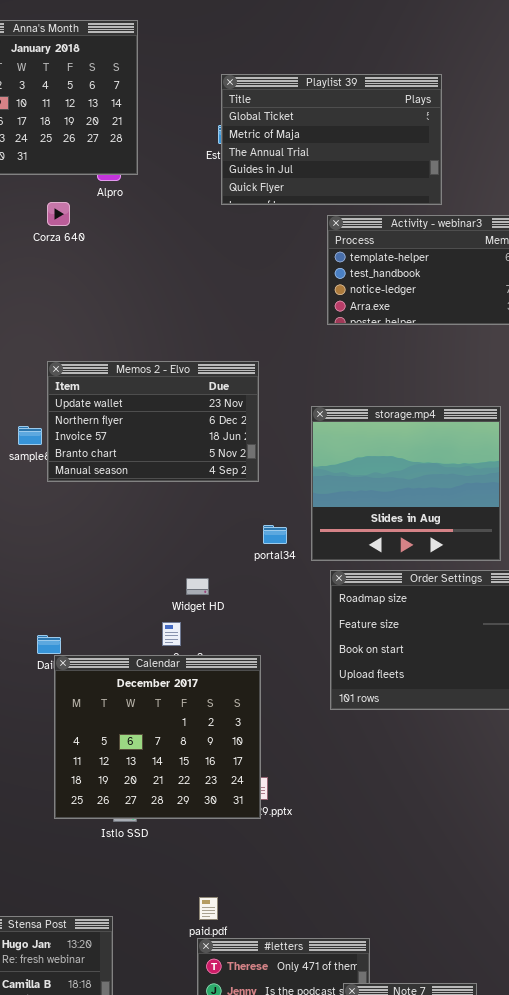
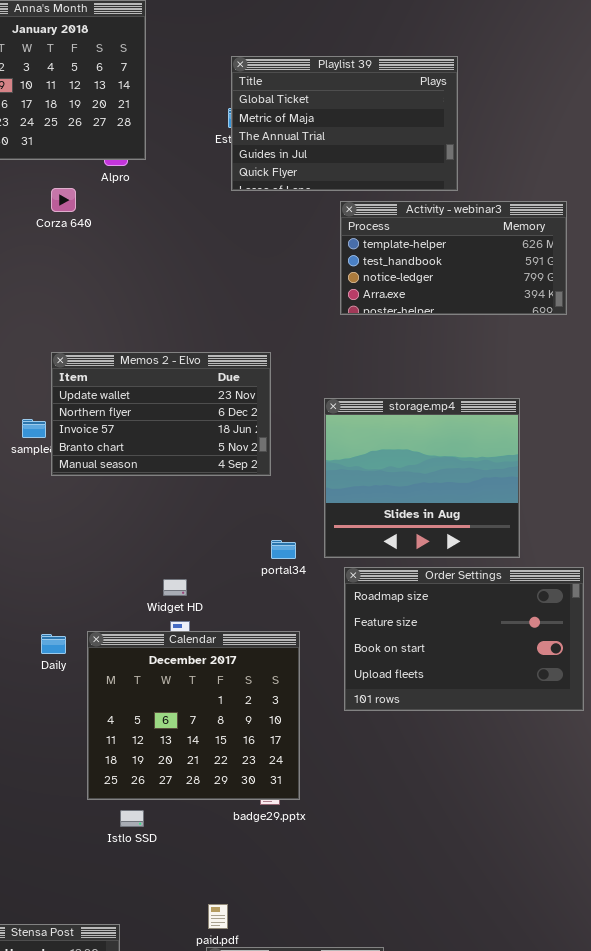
portal34: [263,525,287,544] -> [271,540,296,559], moved
Widget HD: [186,578,209,595] -> [163,579,187,596], moved
Calendar: [54,655,261,819] -> [87,631,300,800], moved

